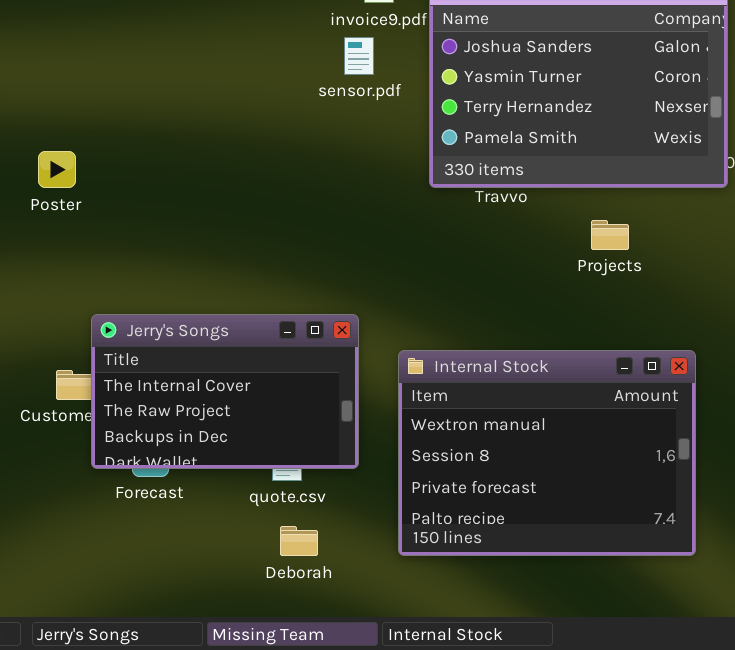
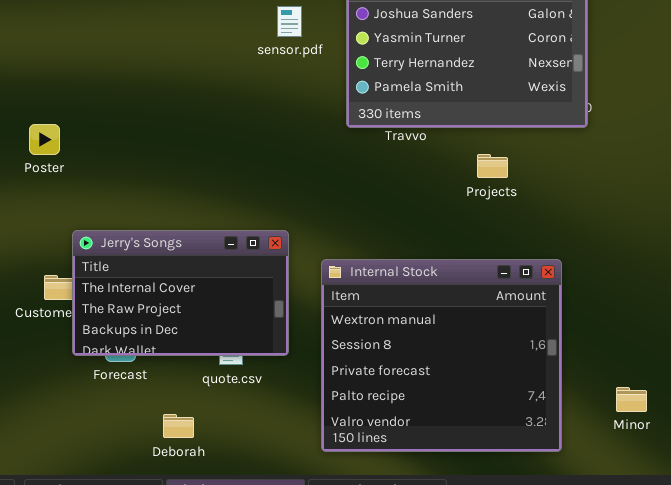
Poster: [38,151,76,188] -> [29,124,60,155], moved
Internal Stock: [398,350,696,556] -> [321,259,562,452], resized
Deborah: [280,526,318,556] -> [163,414,194,438], moved

